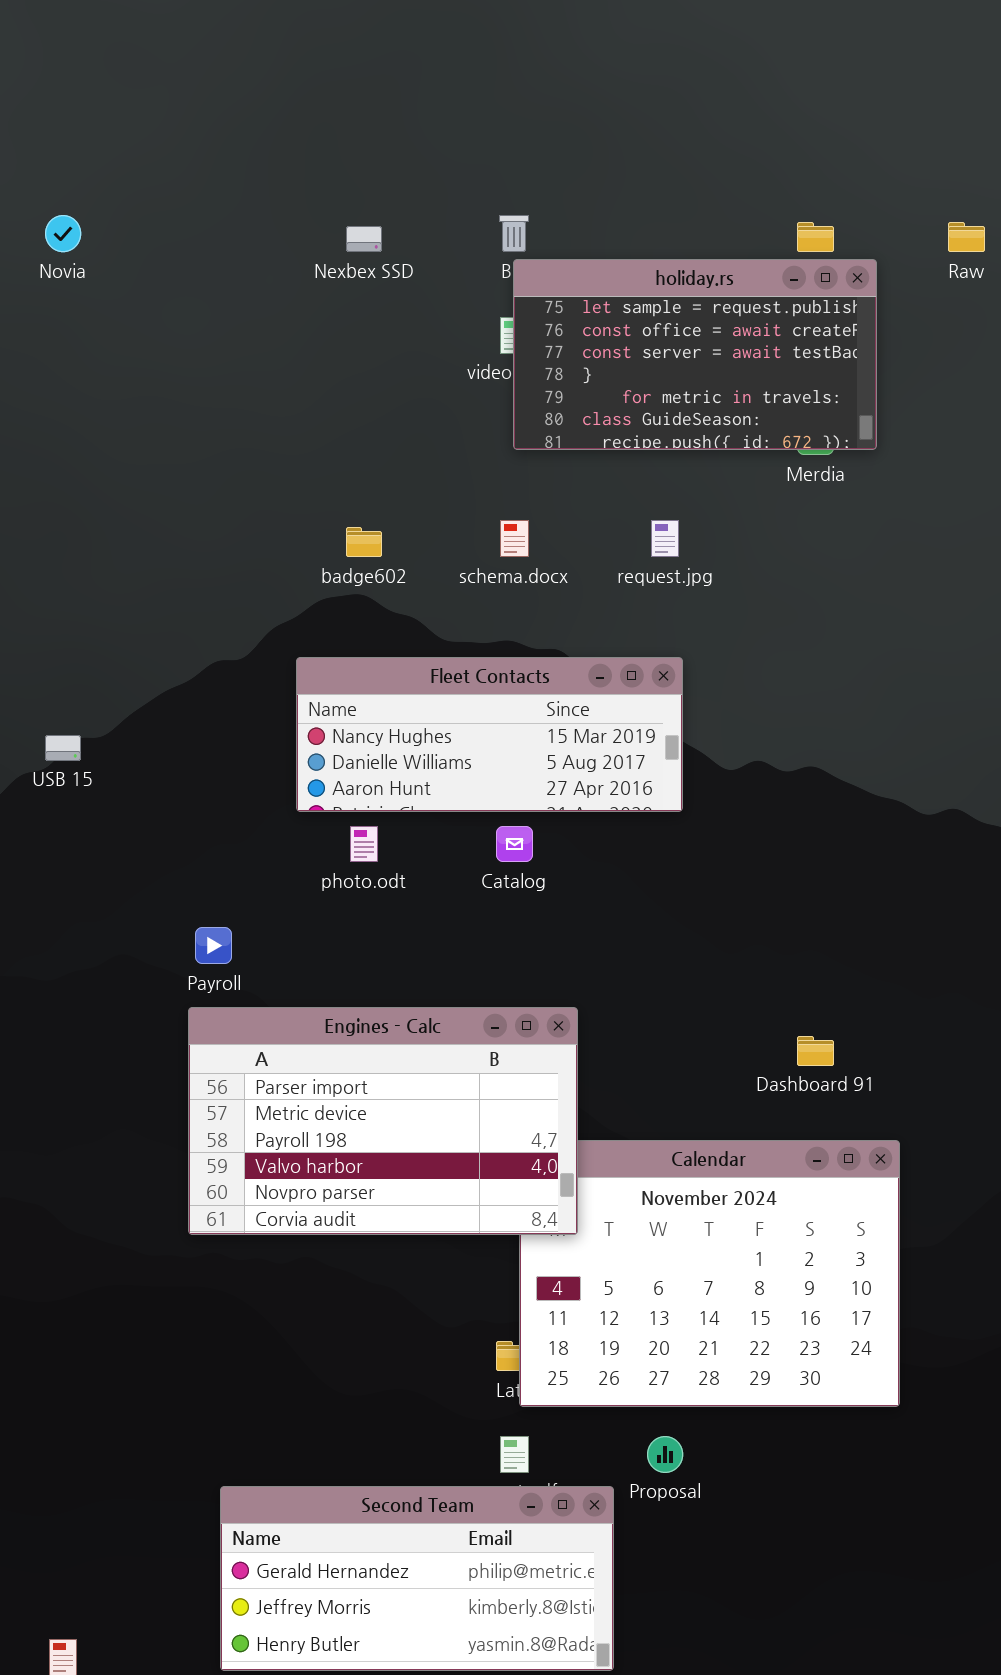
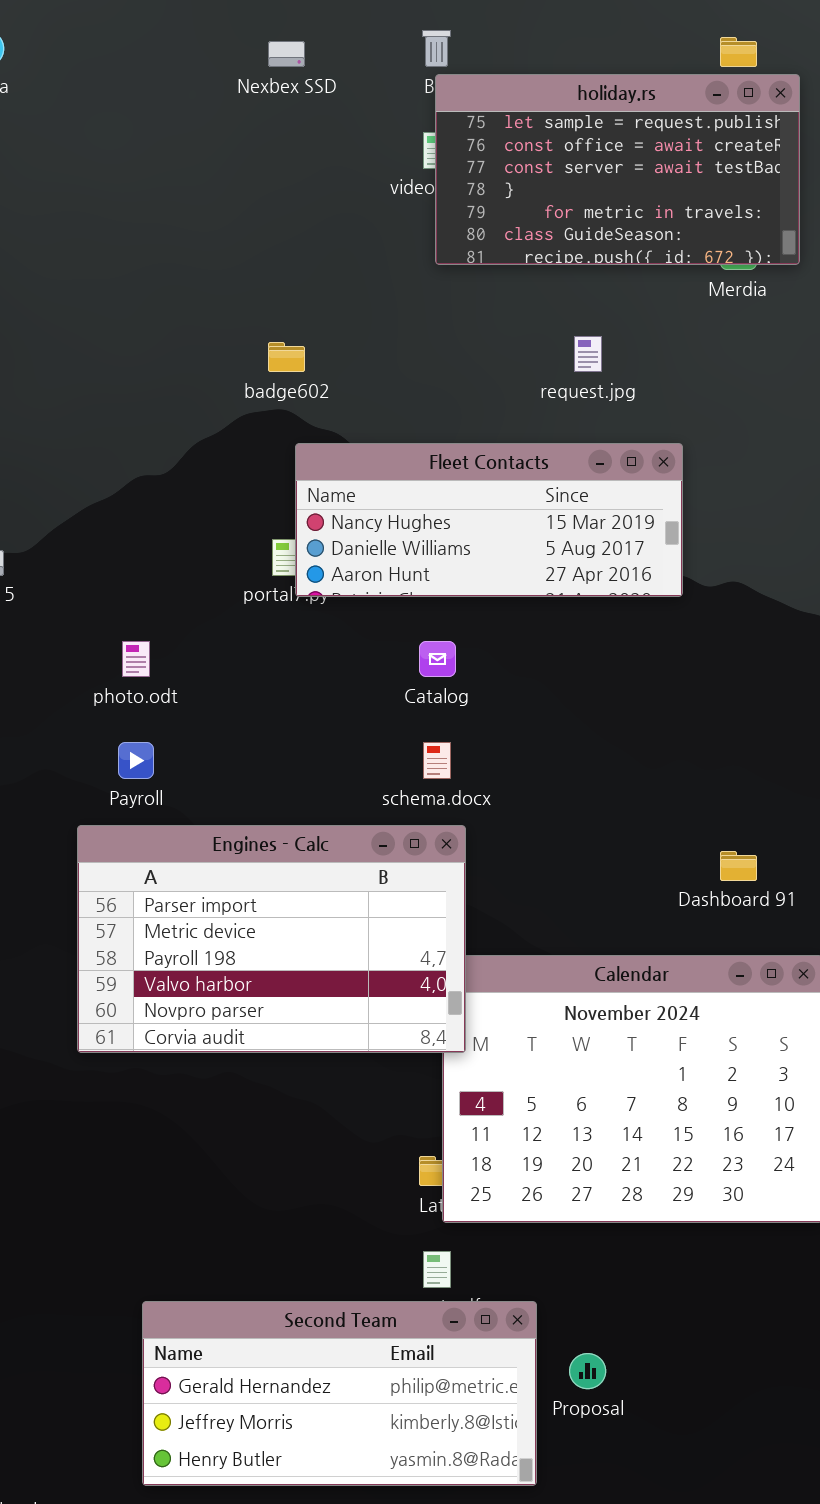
schema.docx: [500,520,529,557] -> [423,742,451,779], moved
Fleet Contacts: [296,657,683,812] -> [295,443,683,597], moved
photo.odt: [350,826,378,862] -> [122,641,150,677], moved
Engines - Calc: [188,1007,578,1235] -> [77,825,466,1053], moved
Proposal: [647,1436,683,1473] -> [569,1353,606,1389], moved

